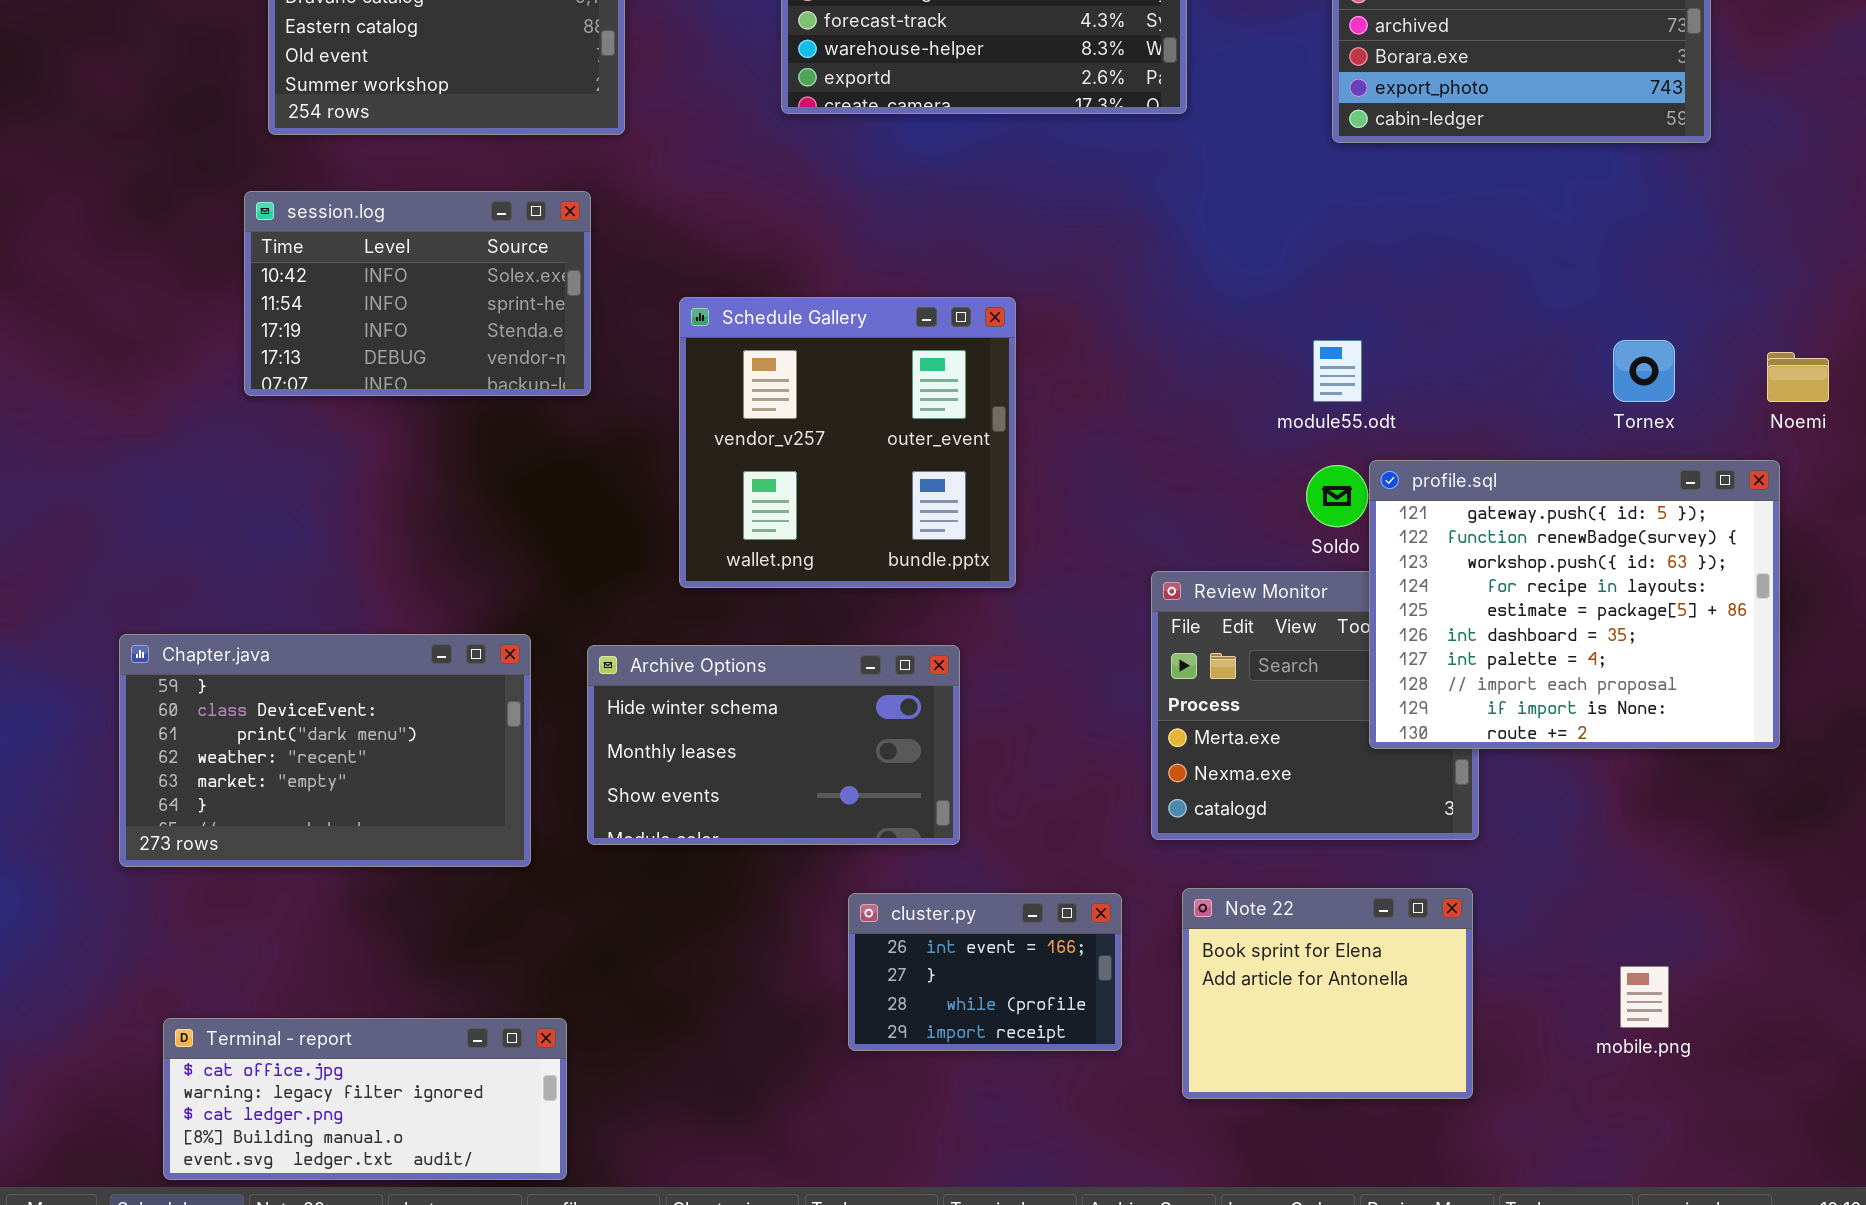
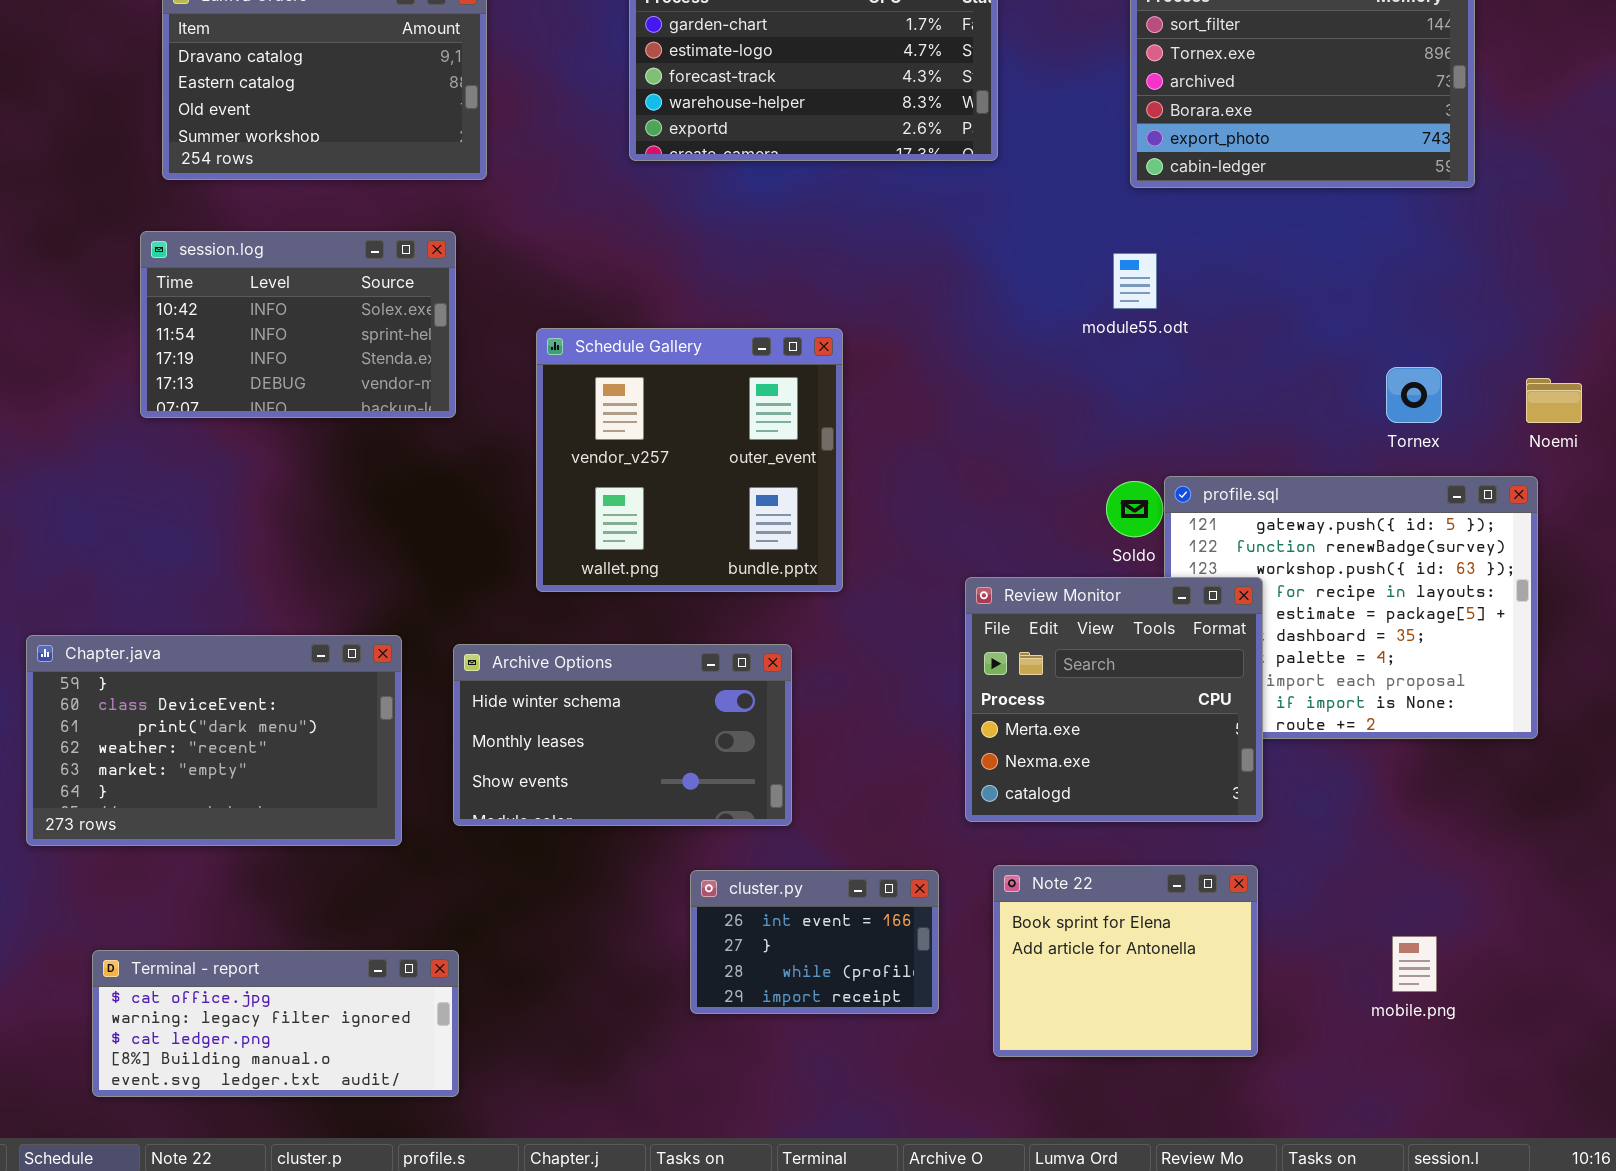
module55.odt: [1313,340,1362,402] -> [1113,253,1157,309], moved
Review Monitor: [1151,571,1479,840] -> [965,577,1263,822], raised
Terminal - report: [163,1018,567,1180] -> [92,950,459,1097], moved

